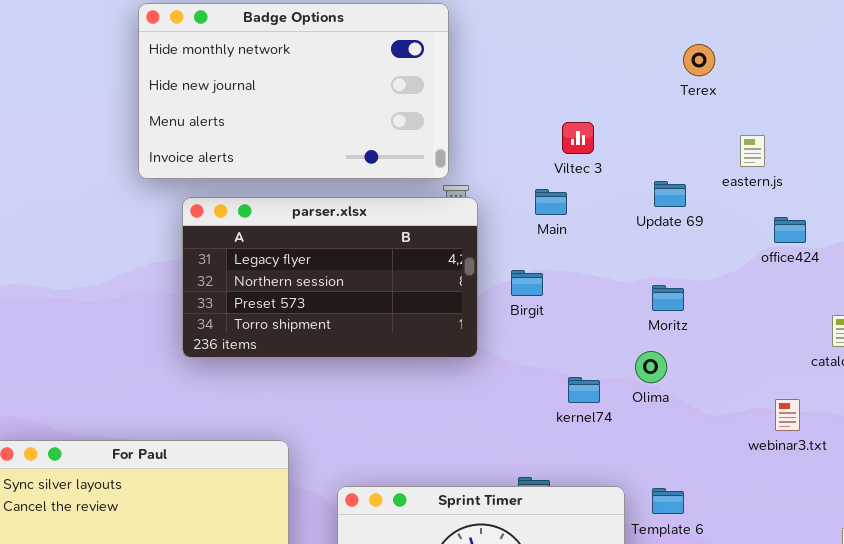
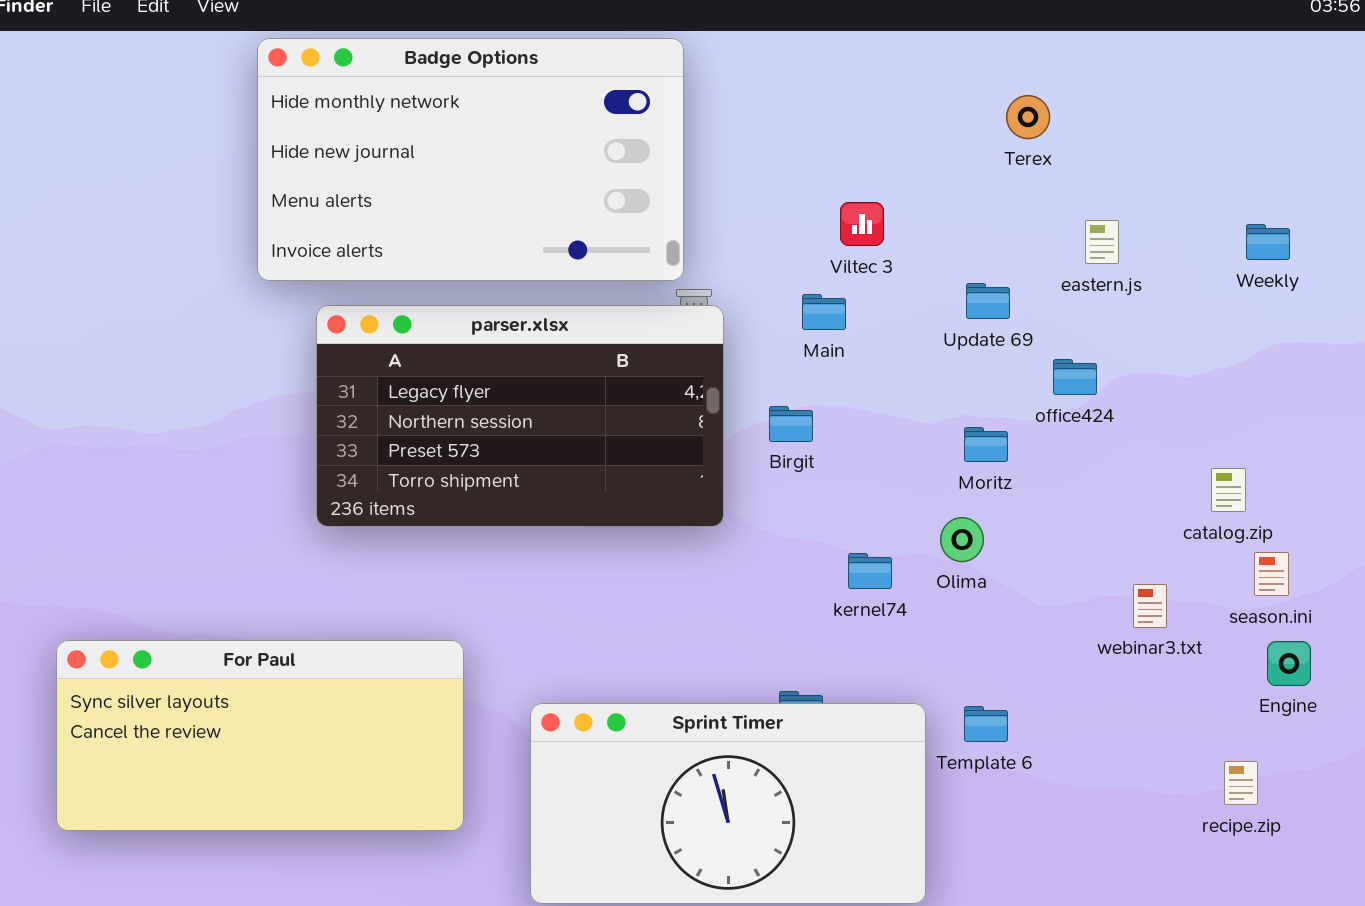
office424: [774,217,806,243] -> [1053,359,1097,395], moved

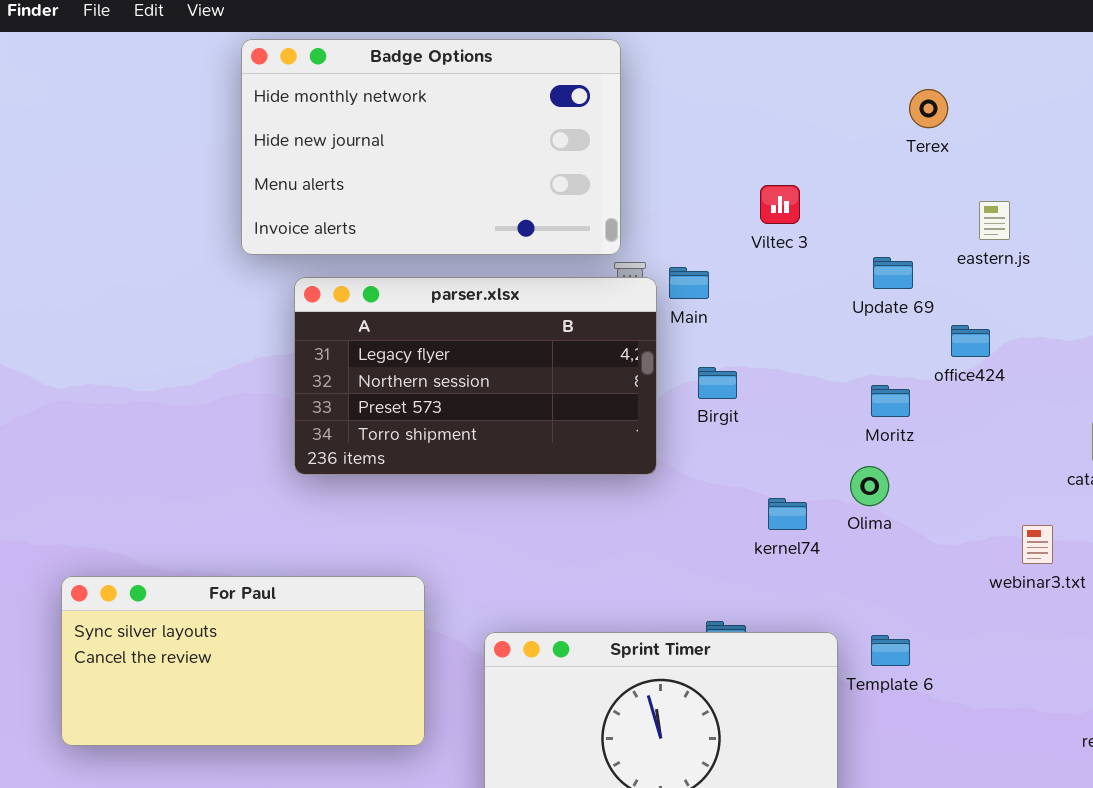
Main: [802,294,846,330] -> [669,267,709,299], moved

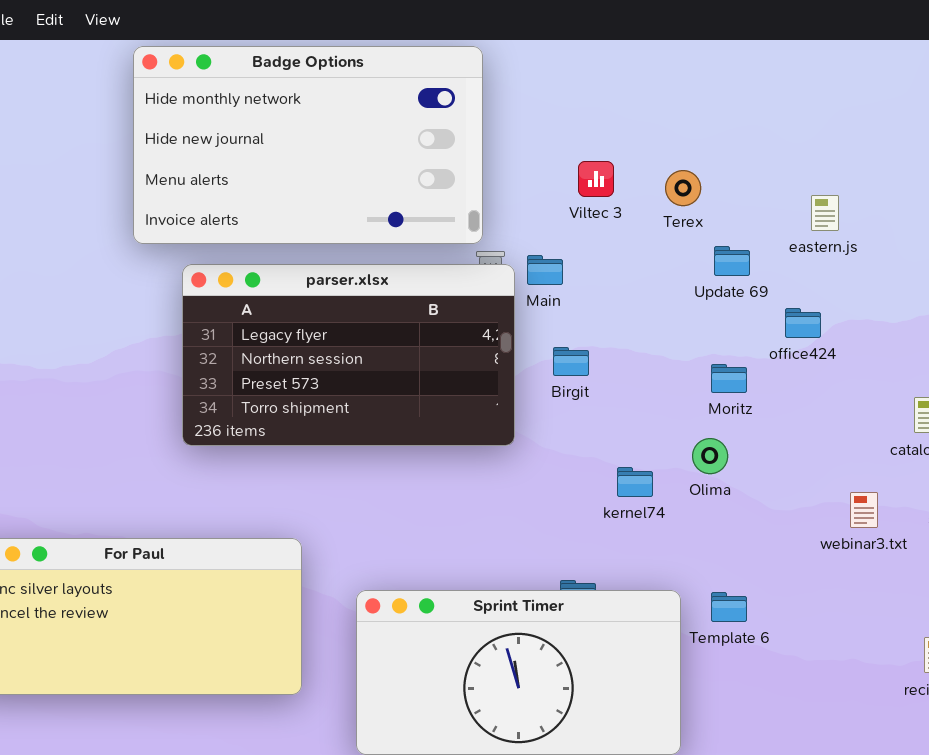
Terex: [909,89,948,128] -> [665,170,701,206], moved
Viltec 3: [760,185,800,224] -> [578,161,614,197], moved

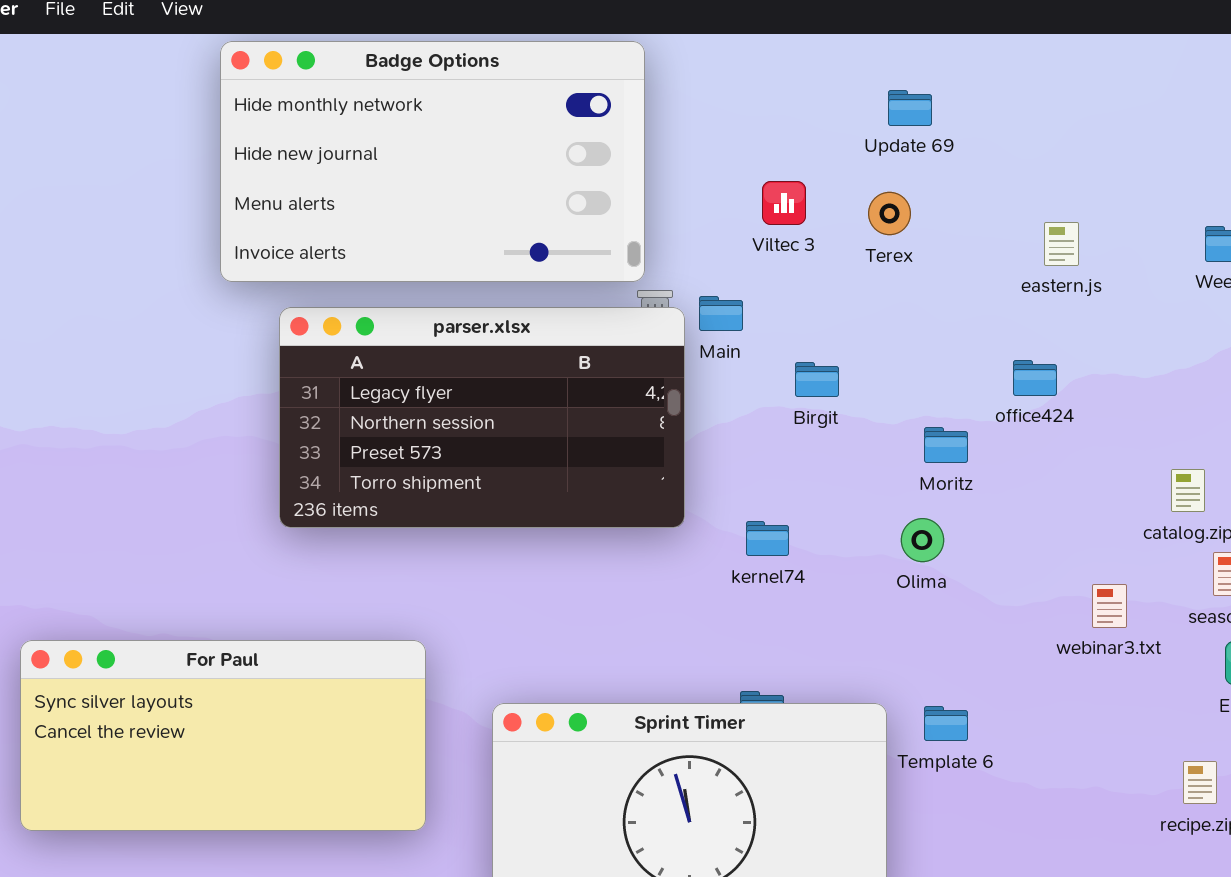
Update 69: [714,246,750,276] -> [888,90,932,126], moved
Birgit: [553,347,589,376] -> [795,362,839,397], moved
kernel74: [617,467,653,497] -> [746,521,789,556], moved

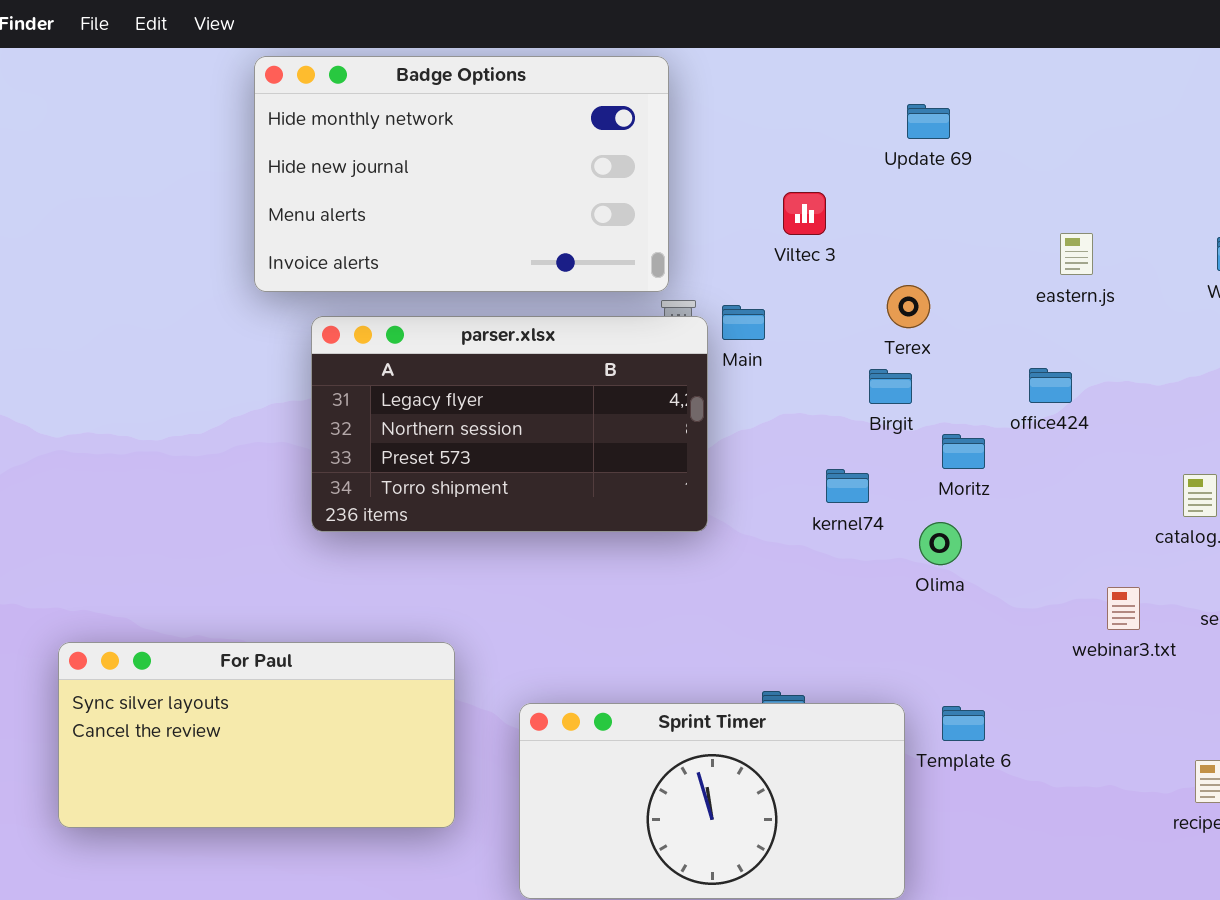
Terex: [868,192,911,235] -> [887,285,930,328], moved
Birgit: [795,362,839,397] -> [869,369,912,404], moved
kernel74: [746,521,789,556] -> [826,469,869,503], moved

